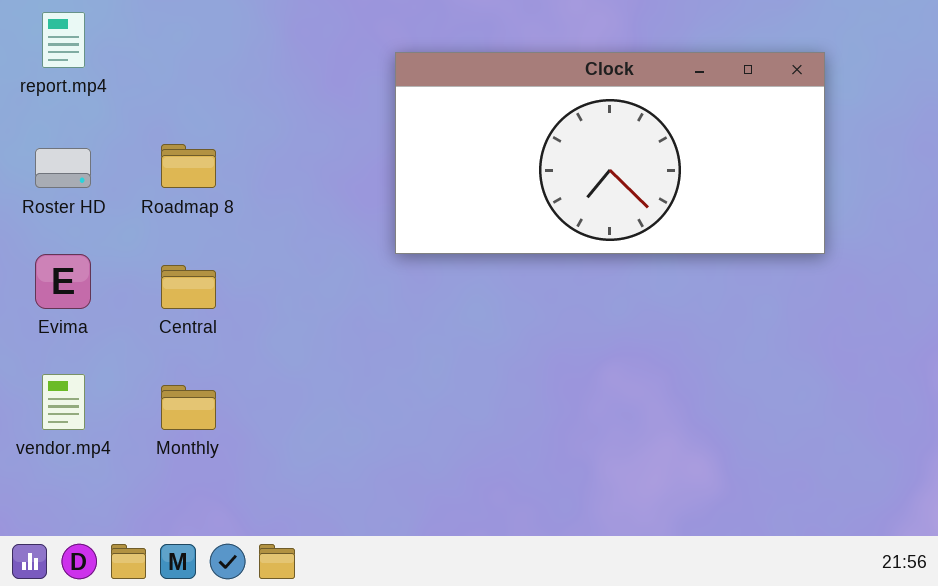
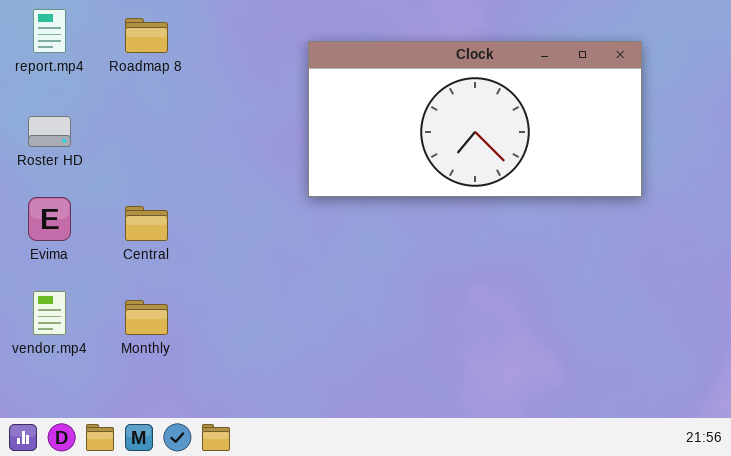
Roadmap 8: [161,144,216,188] -> [125,18,168,53], moved

